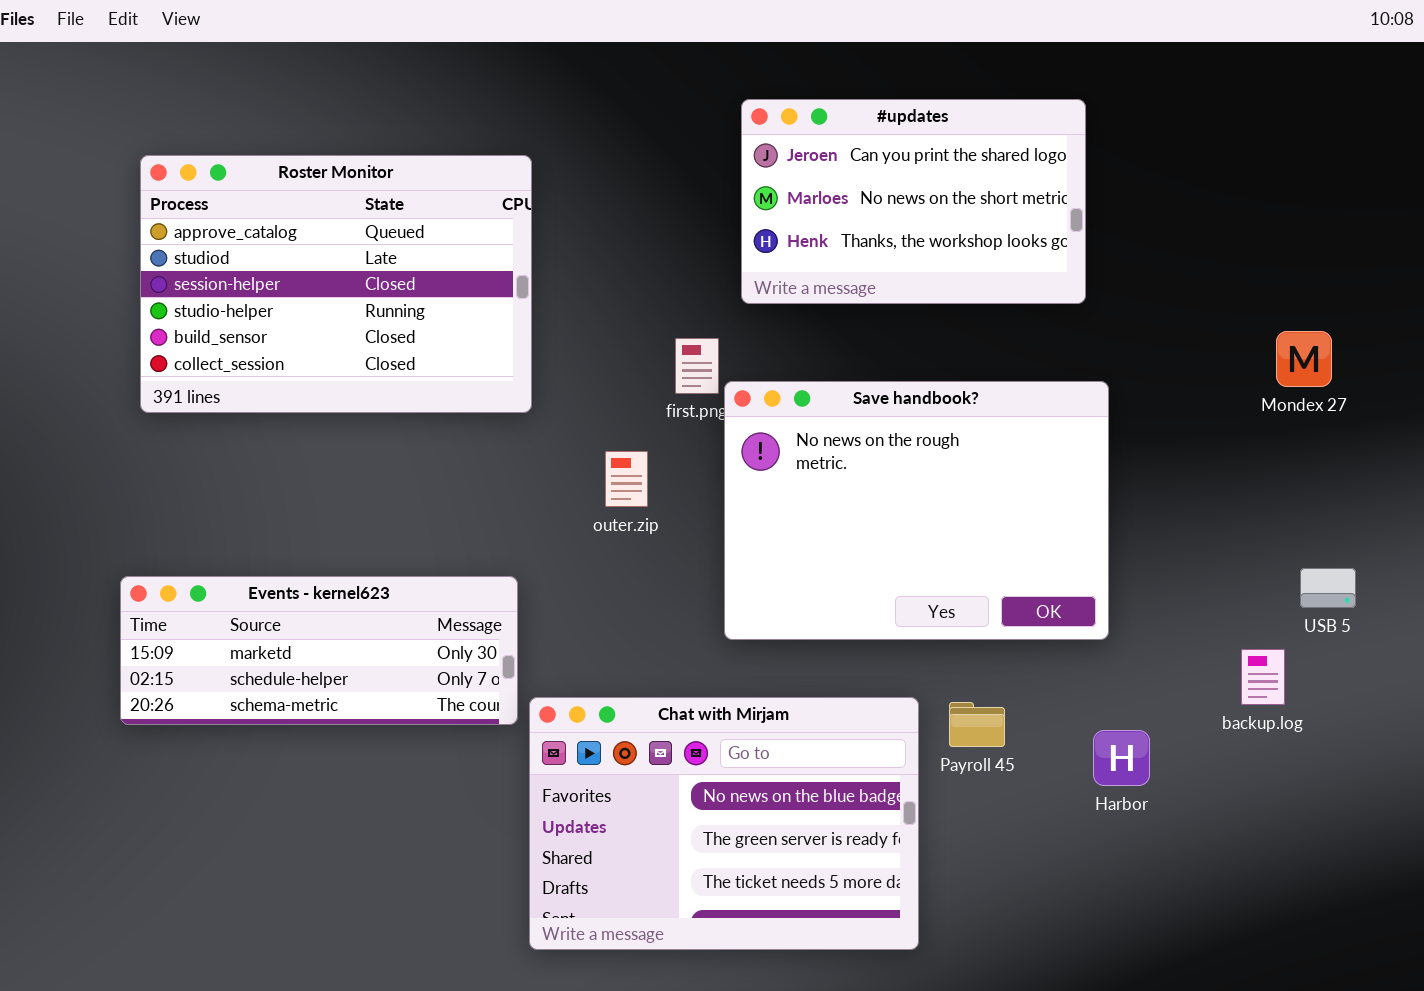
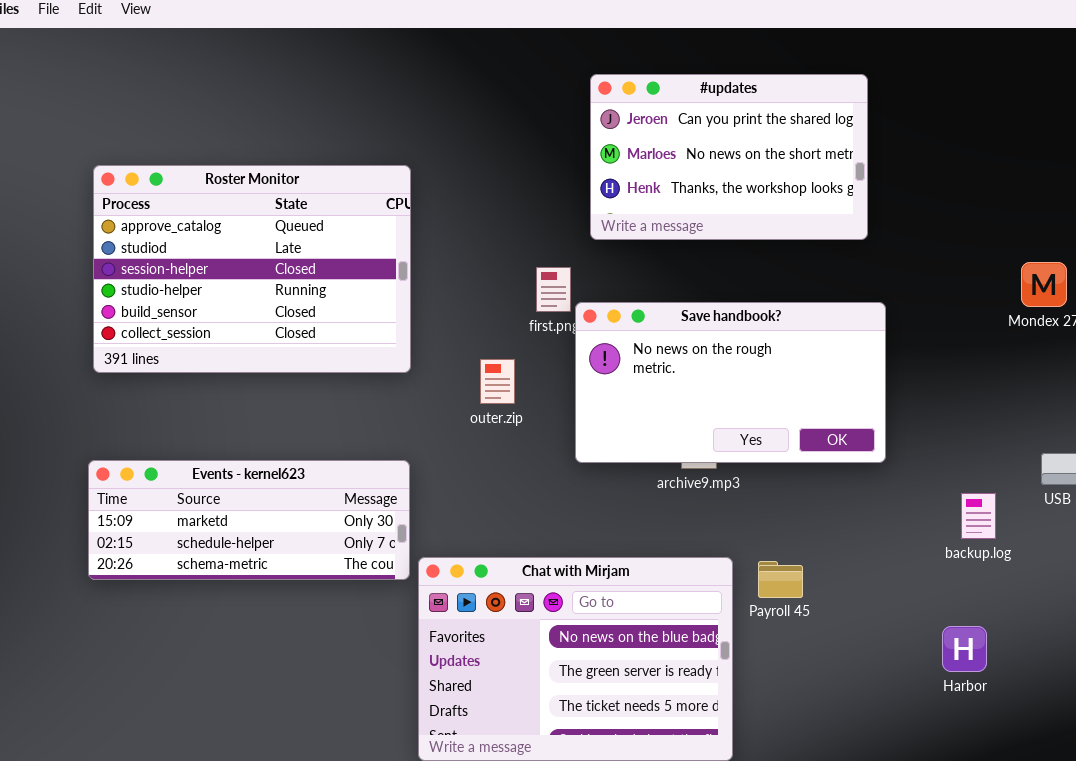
Roster Monitor: [140,155,532,413] -> [93,165,411,373], moved
Save handbook?: [724,381,1109,640] -> [575,302,886,463], resized
backup.log: [1241,649,1285,705] -> [961,493,996,539], moved
Harbor: [1093,730,1150,786] -> [942,626,987,672], moved

